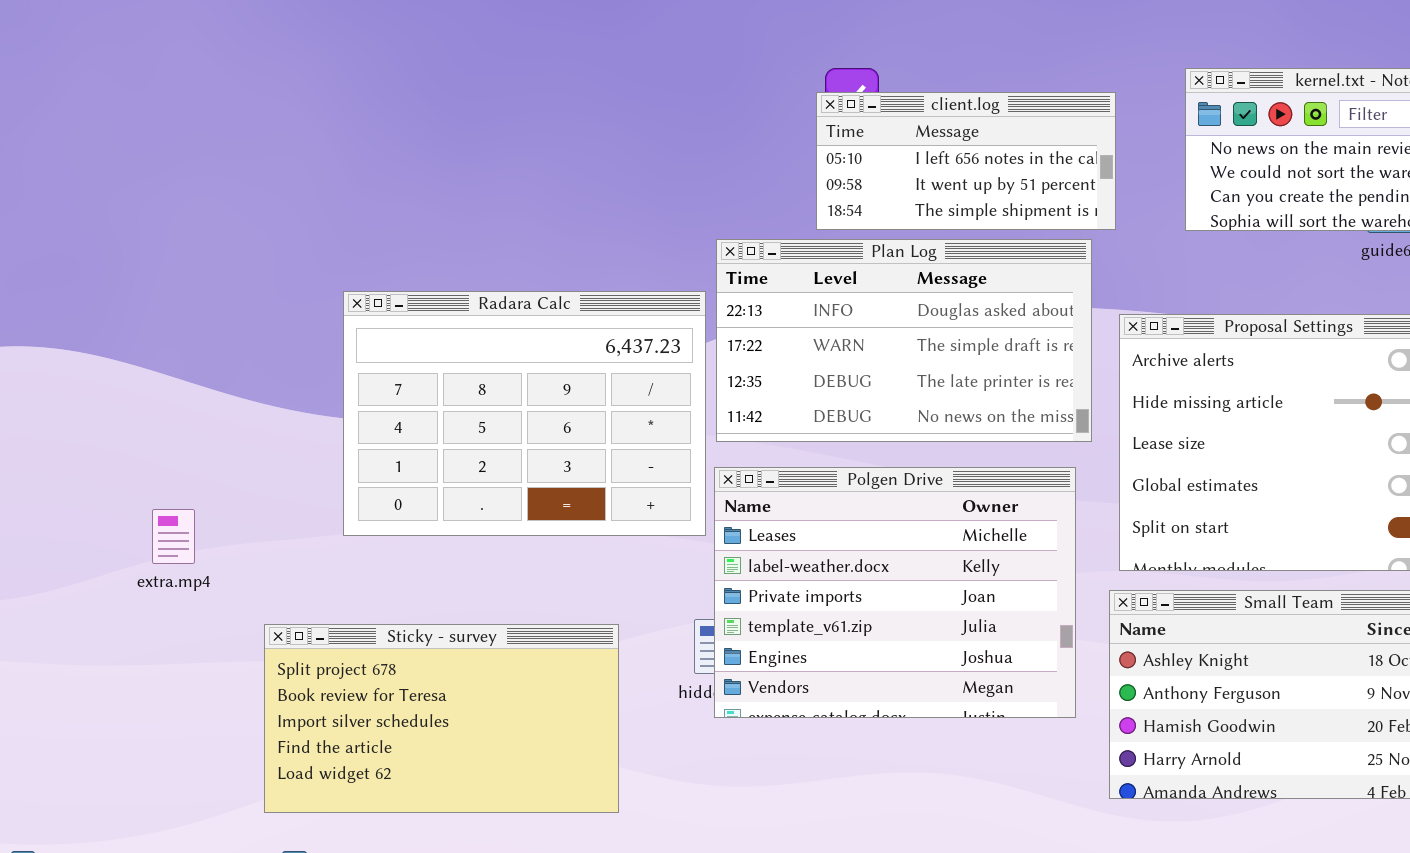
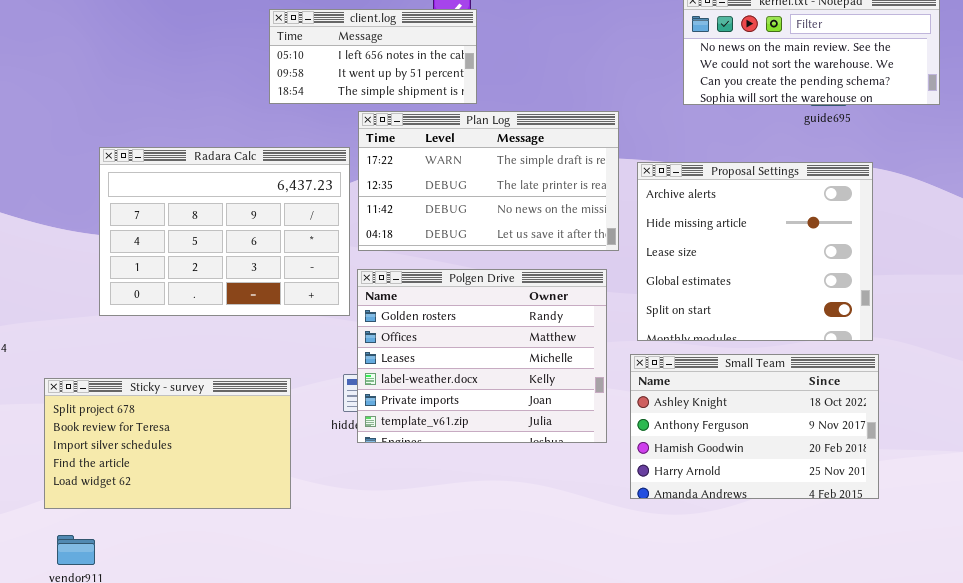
client.log: [816,92,1116,230] -> [269,9,477,104], moved
Plan Log: [716,239,1092,442] -> [358,111,619,251], scrolled down 1 row
Polgen Drive: [714,467,1076,718] -> [357,269,607,443], scrolled up 2 rows

